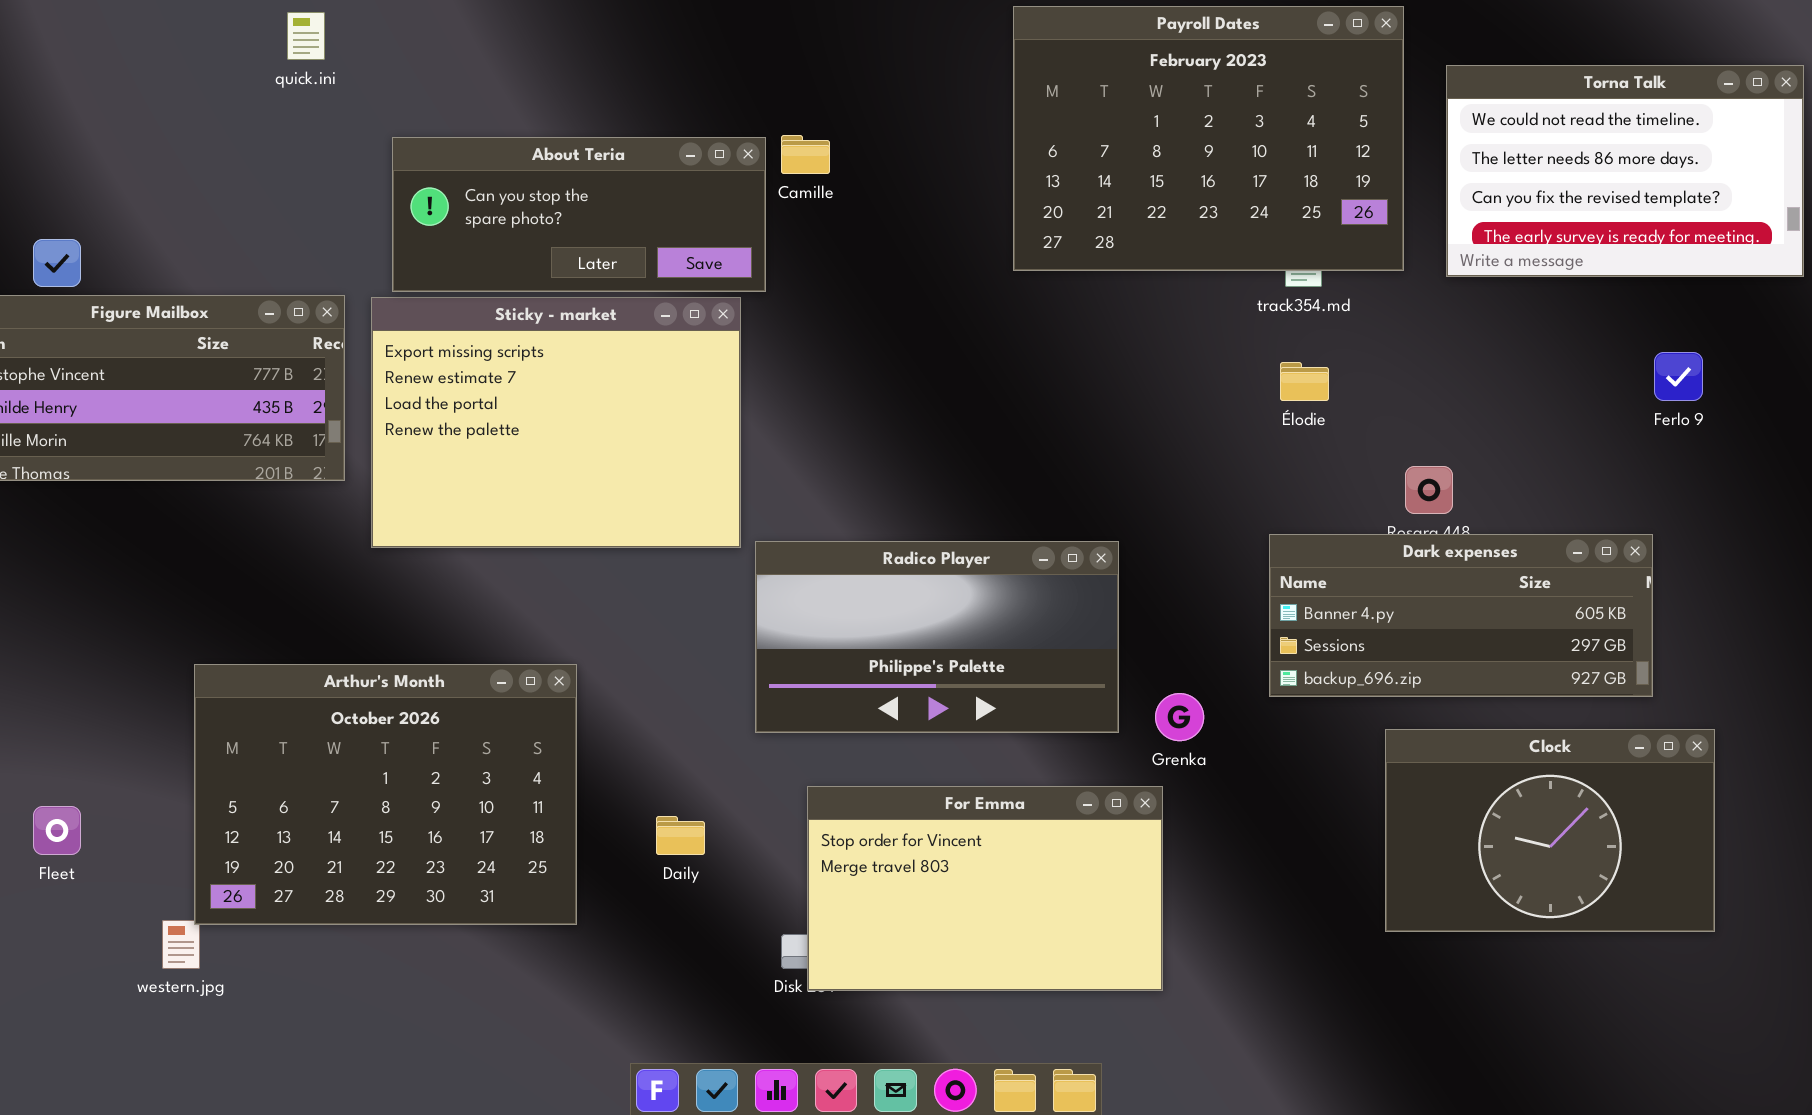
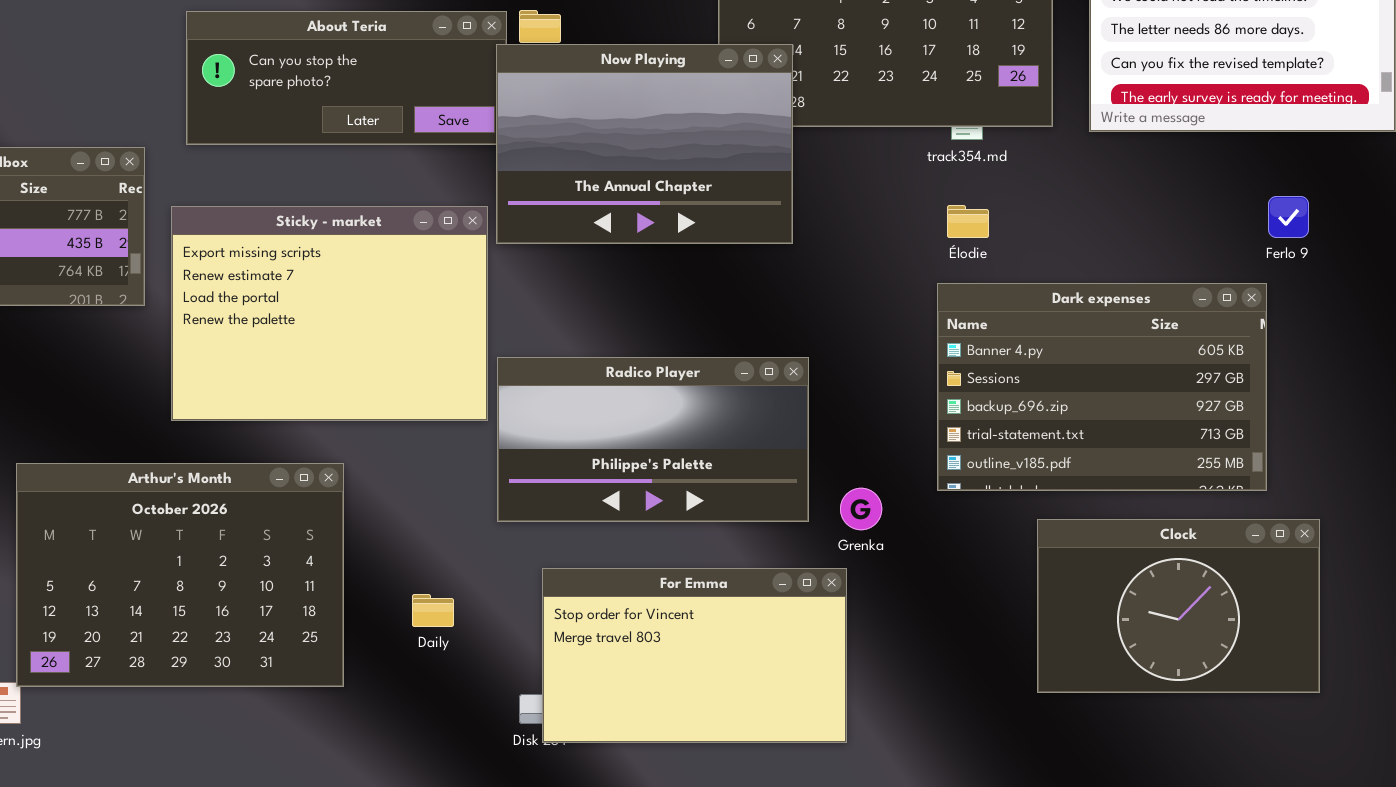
Now Playing: none -> [496,44,793,244], opened
Sticky - market: [371,297,741,548] -> [171,206,488,421], moved
Dark expenses: [1269,534,1653,697] -> [937,283,1267,491], resized

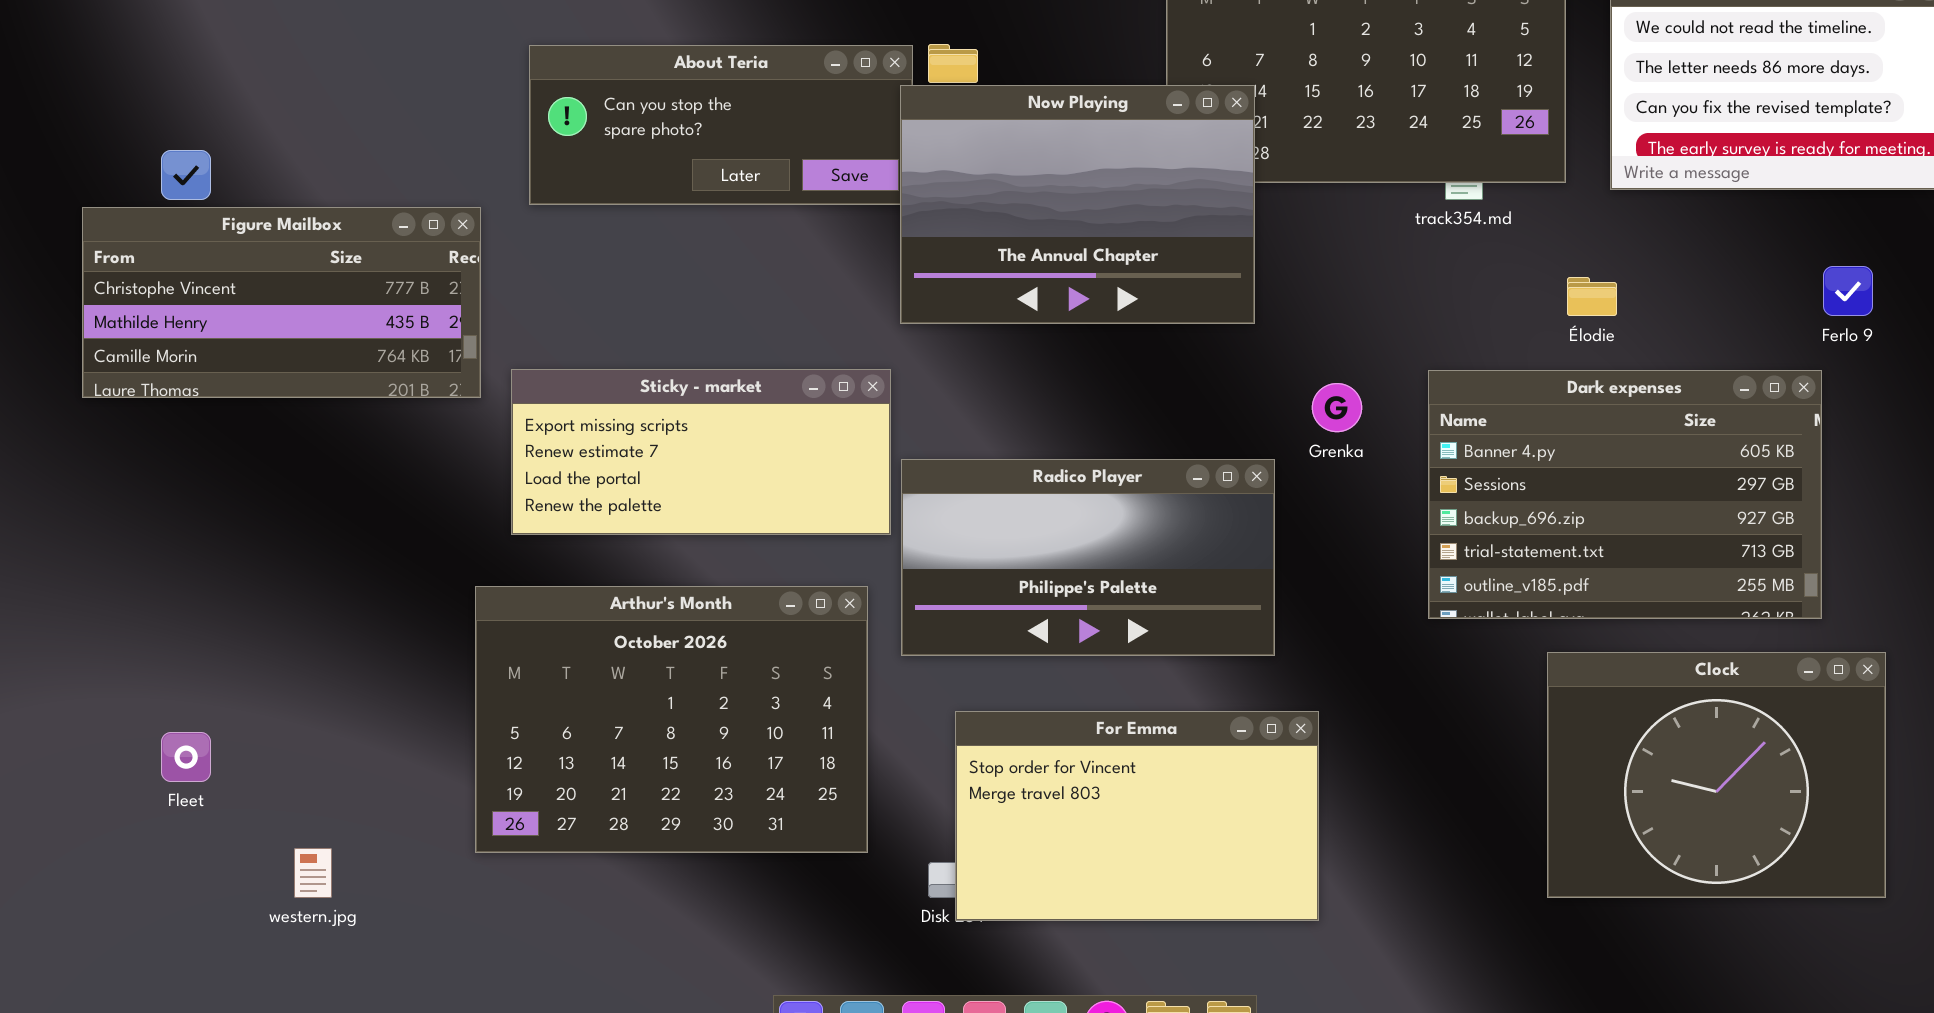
Élodie: [947,205,989,238] -> [1567,277,1617,316], moved
Sticky - market: [171,206,488,421] -> [511,369,891,535], resized
Arthur's Month: [16,463,344,687] -> [475,586,868,853], moved
Grenka: [840,488,882,530] -> [1312,383,1362,432], moved
Clock: [1037,519,1320,693] -> [1547,652,1886,898], resized

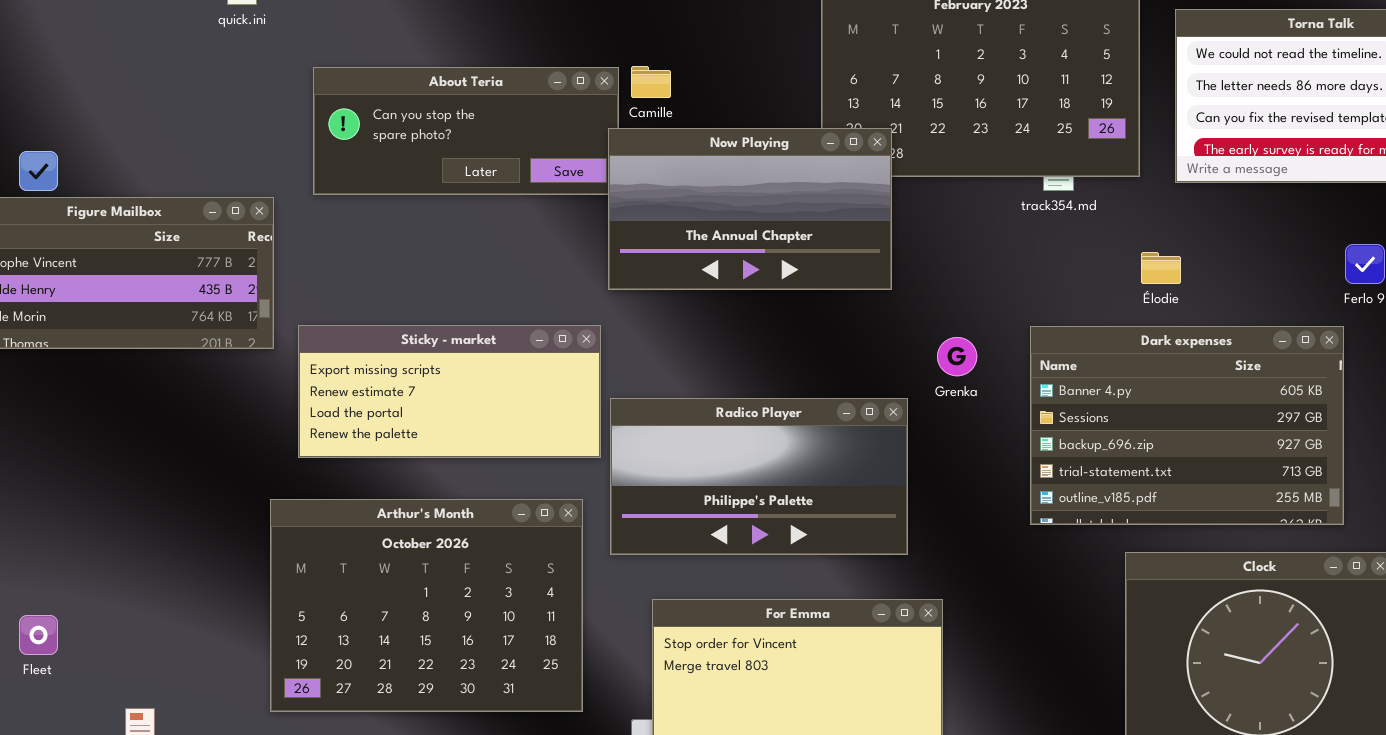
Now Playing: [900,85,1255,324] -> [608,128,892,290], resized

